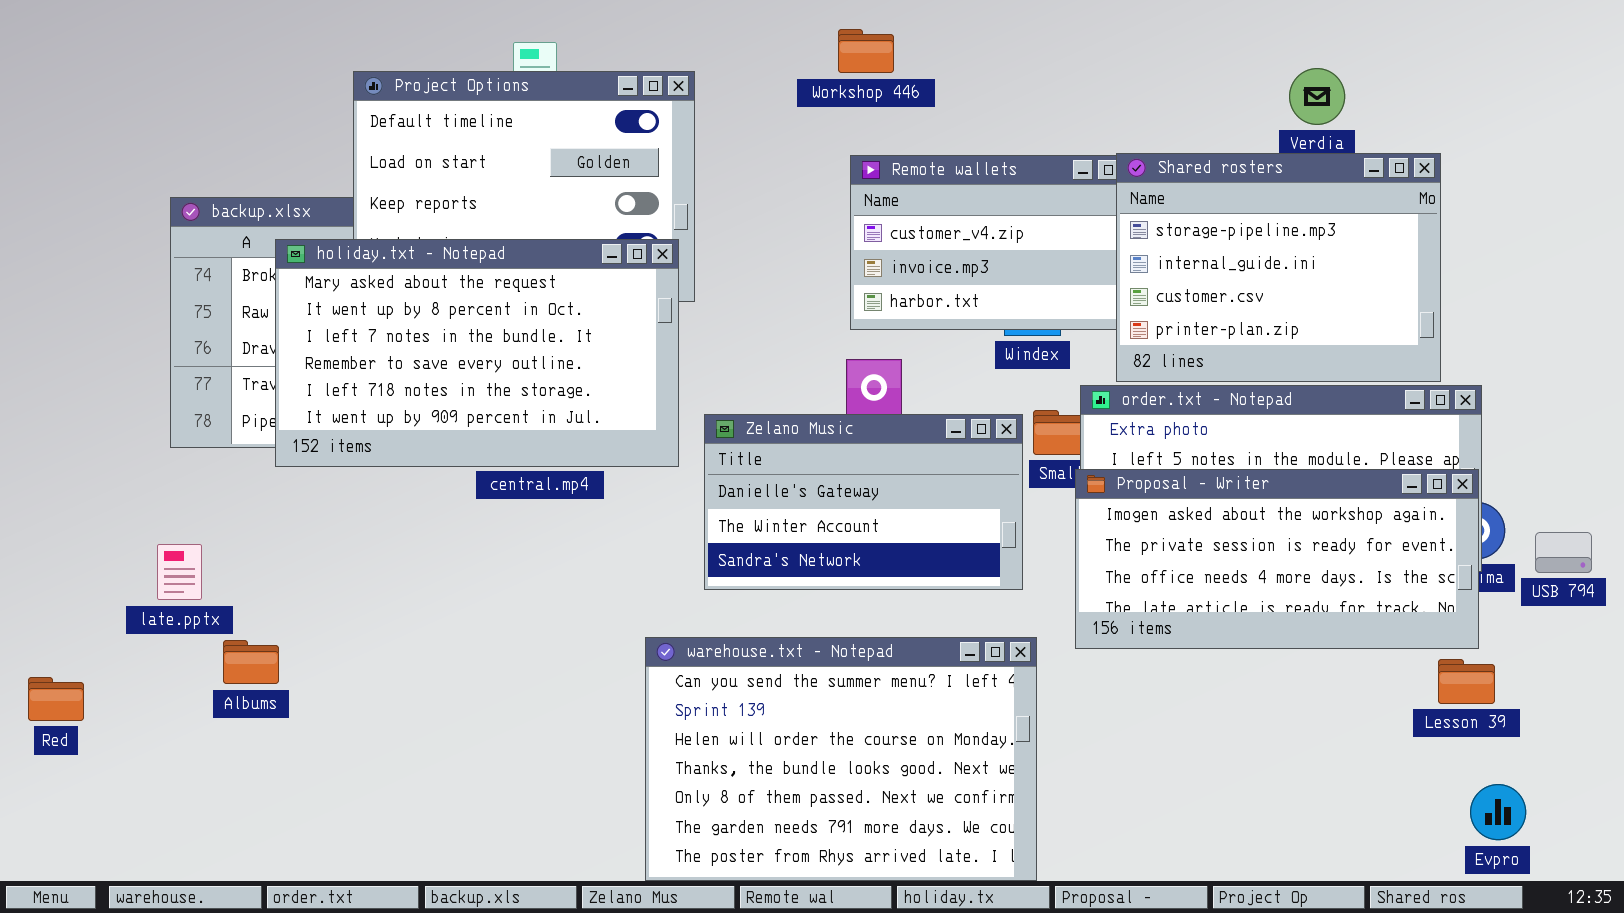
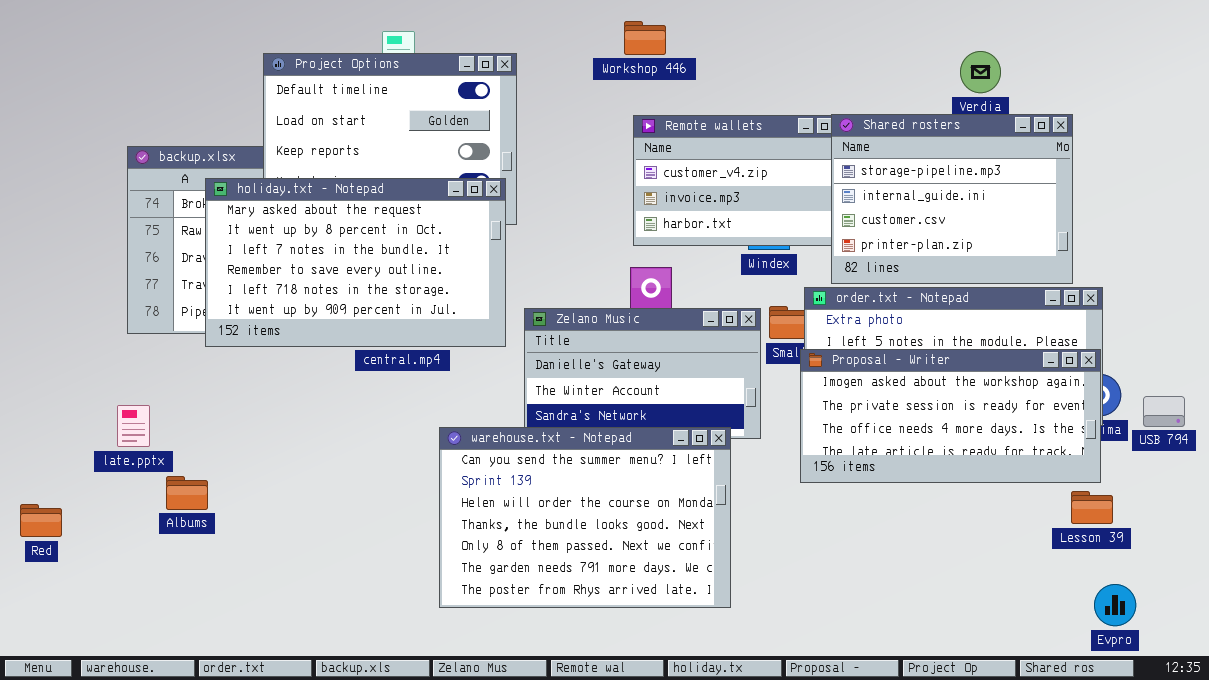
warehouse.txt - Notepad: [645,637,1037,881] -> [439,427,731,608], moved

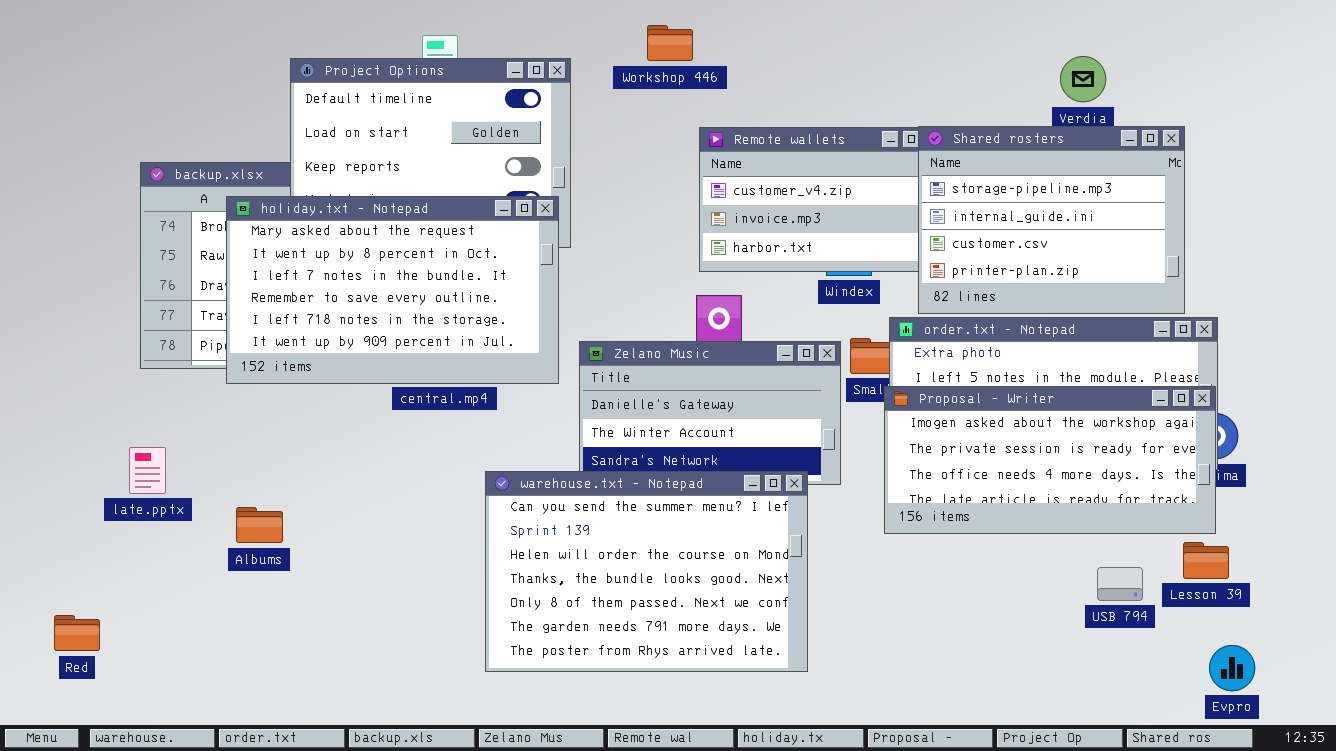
Workshop 446: [624,21,666,55] -> [647,25,693,61], moved
USB 794: [1143,396,1185,427] -> [1097,567,1143,601], moved
Albums: [166,476,208,510] -> [236,507,283,543], moved
Red: [20,504,62,537] -> [54,615,100,651], moved

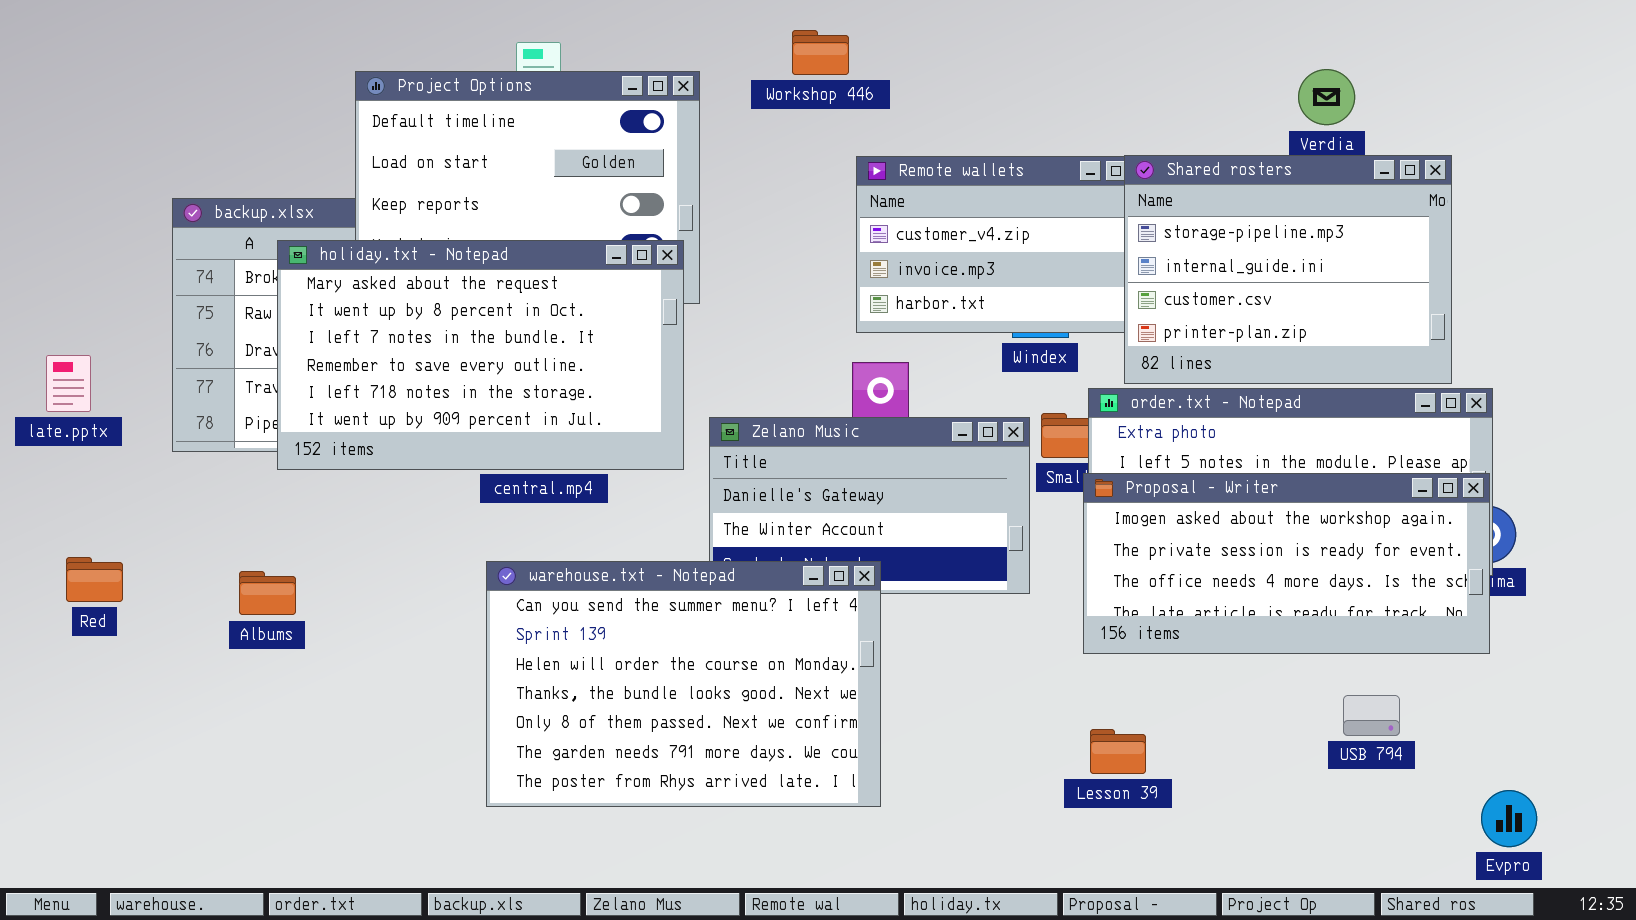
late.pptx: [129,447,166,494] -> [46,355,91,412], moved
warehouse.txt - Notepad: [485,471,808,672] -> [486,561,881,807], moved
Albums: [236,507,283,543] -> [239,571,296,615], moved
Lesson 39: [1183,542,1229,579] -> [1090,729,1146,774], moved
Red: [54,615,100,651] -> [66,557,123,602], moved

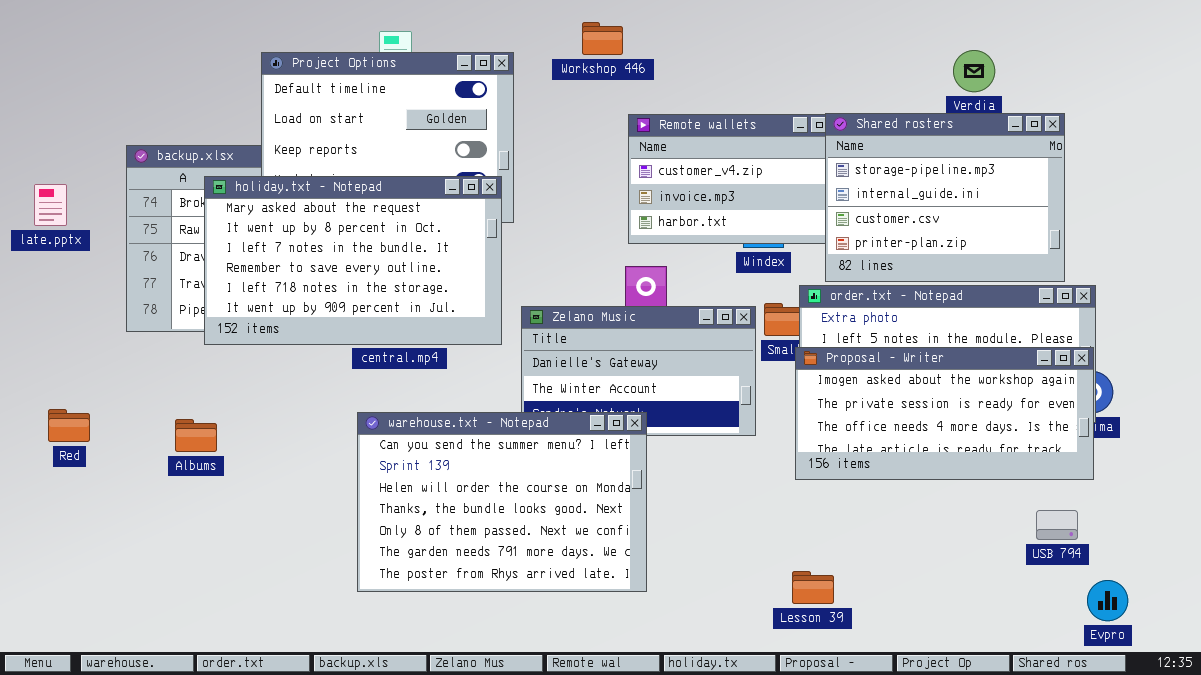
late.pptx: [46,355,91,412] -> [34,184,67,226], moved
USB 794: [1343,695,1400,736] -> [1036,510,1078,540], moved
Lesson 39: [1090,729,1146,774] -> [792,571,834,604], moved

